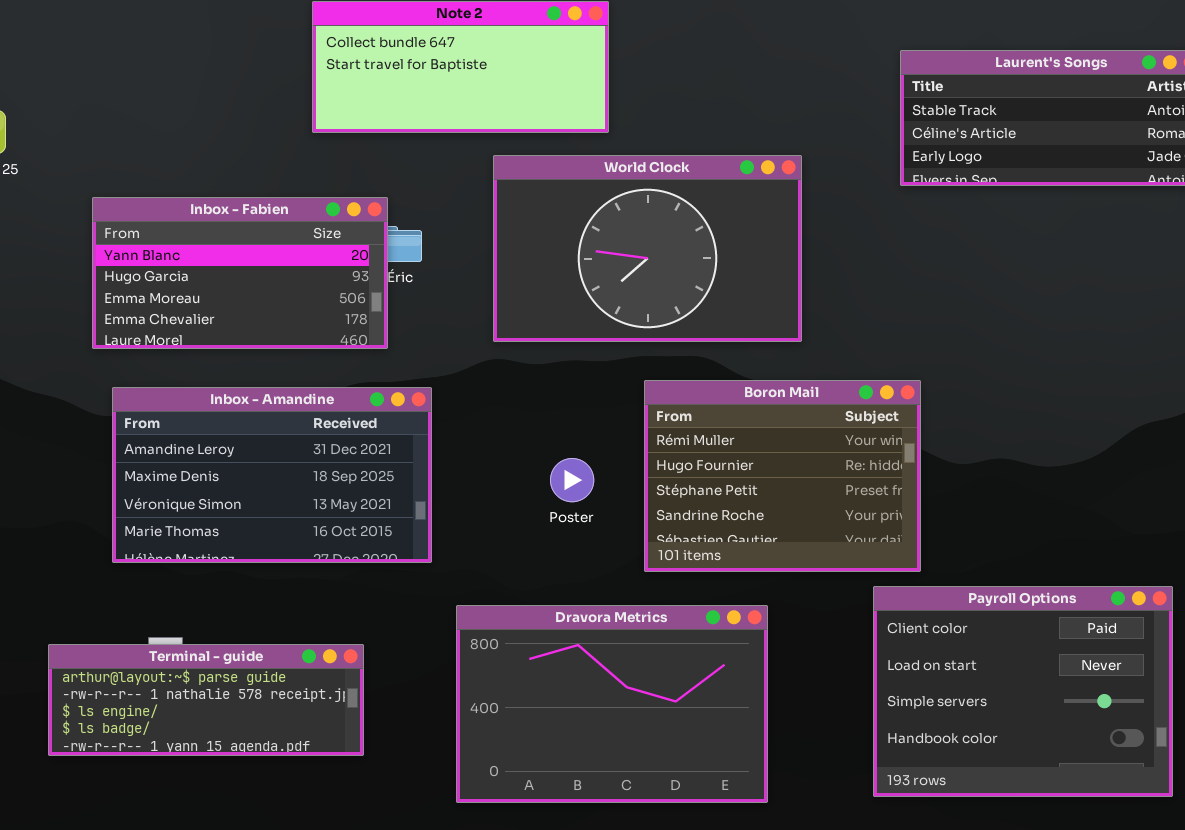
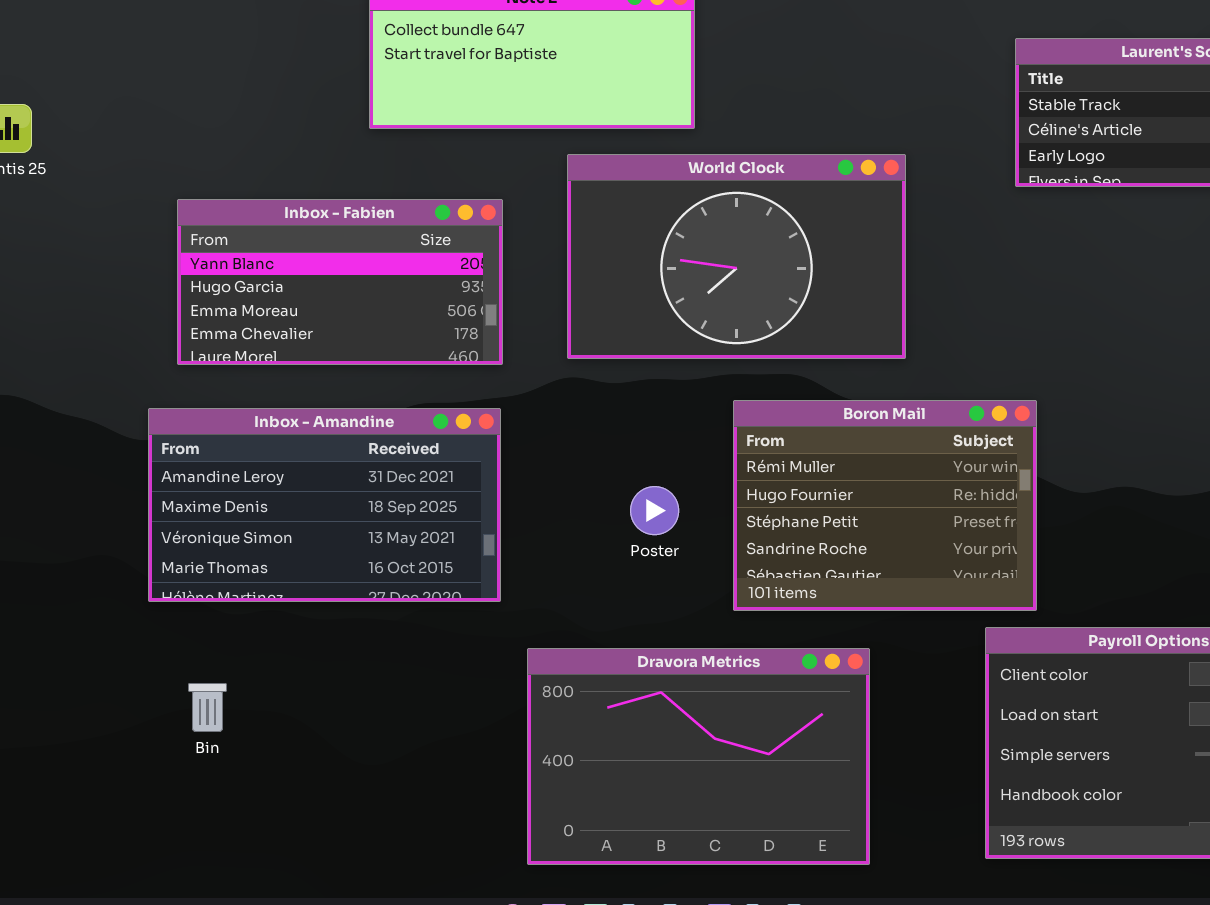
Inbox - Fabien: [92,197,388,349] -> [177,199,503,365], moved
Terminal - guide: [48,644,364,756] -> none, closed

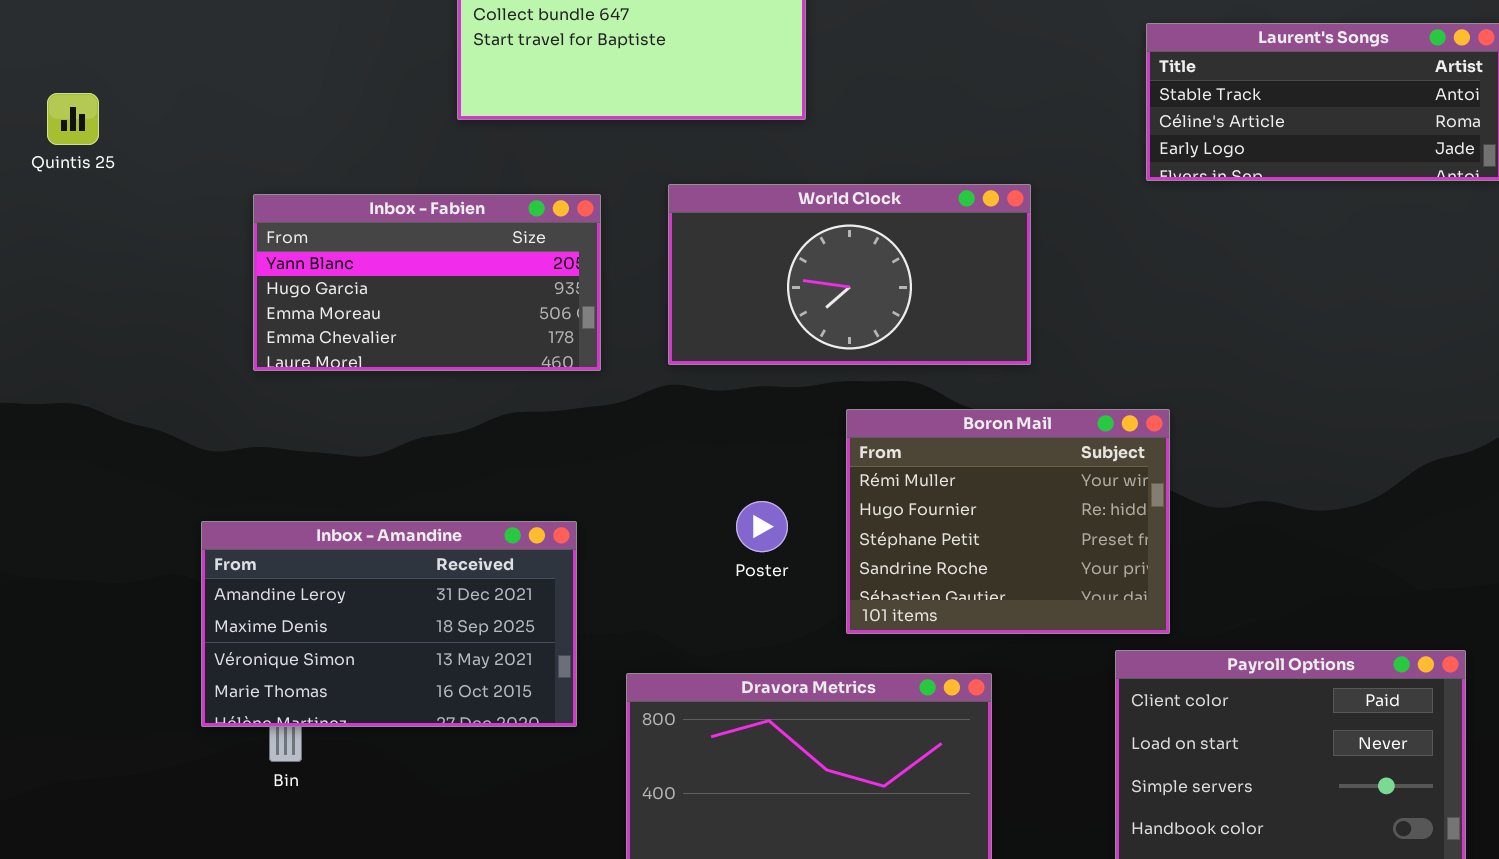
World Clock: [567,154,906,359] -> [668,184,1031,365], resized
Inbox - Amandine: [148,408,501,602] -> [201,521,577,727], moved

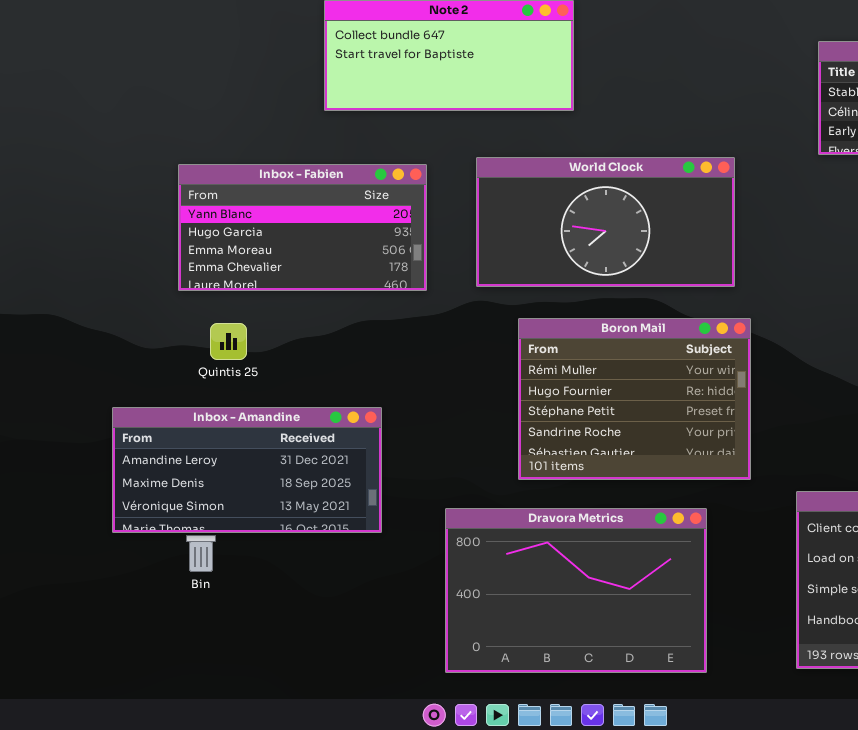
Quintis 25: [47,93,99,145] -> [210,323,247,360], moved
Boron Mail: [846,409,1170,634] -> [518,318,751,480], moved
Inbox - Amandine: [201,521,577,727] -> [112,407,382,533], moved, resized

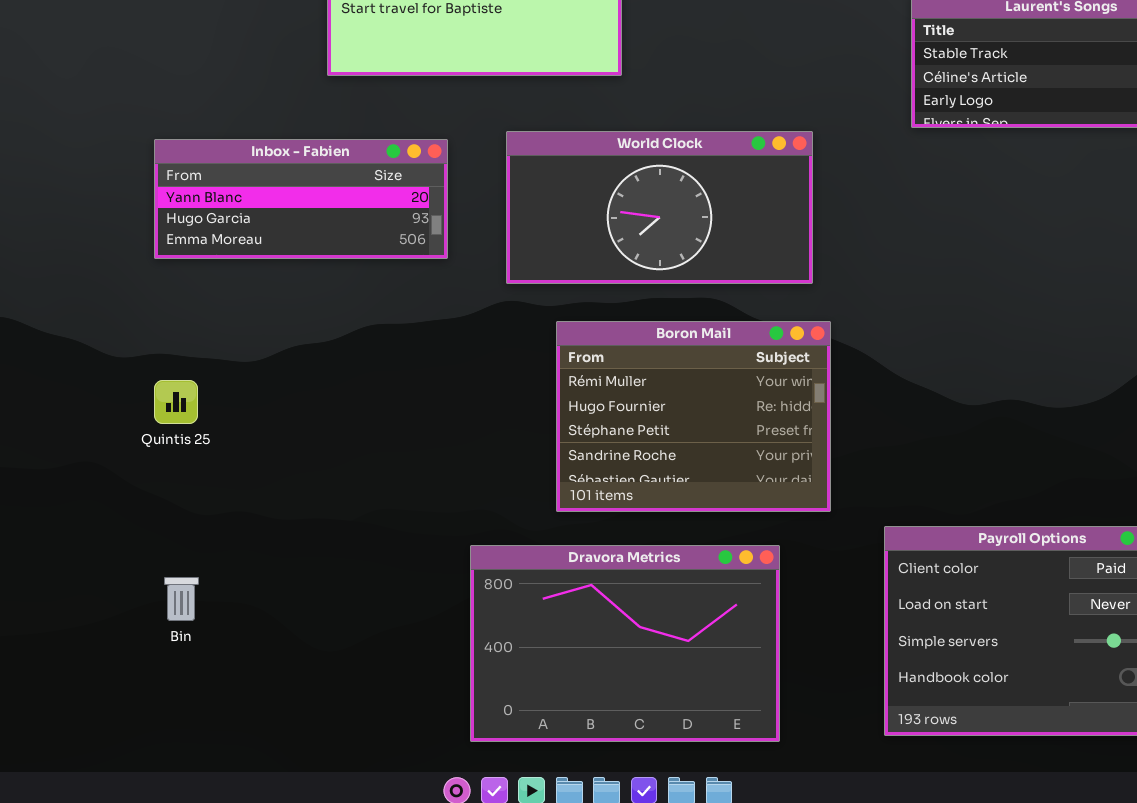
Inbox - Fabien: [178,164,427,291] -> [154,139,448,259], resized
Quintis 25: [210,323,247,360] -> [154,380,198,424], moved
Inbox - Amandine: [112,407,382,533] -> none, closed

